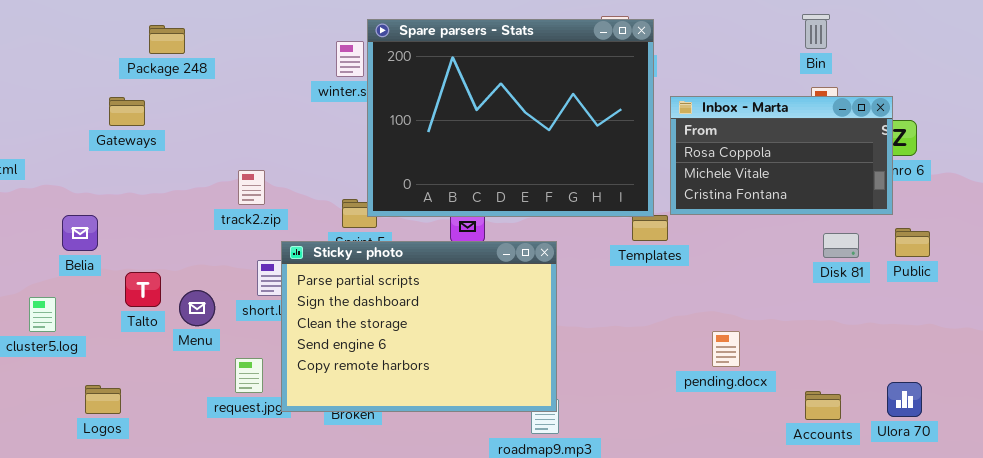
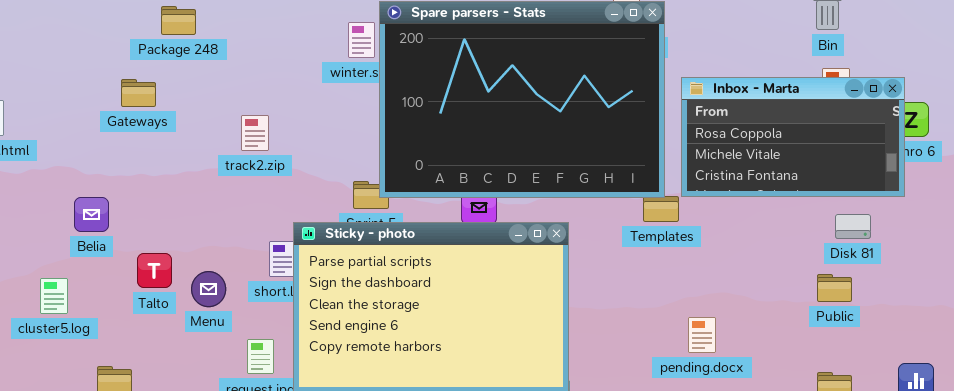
track2.zip: [238,170,265,205] -> [241,115,269,151], moved
Public: [895,228,930,257] -> [817,274,852,302], moved
pending.docx: [712,331,740,367] -> [688,317,716,353], moved

